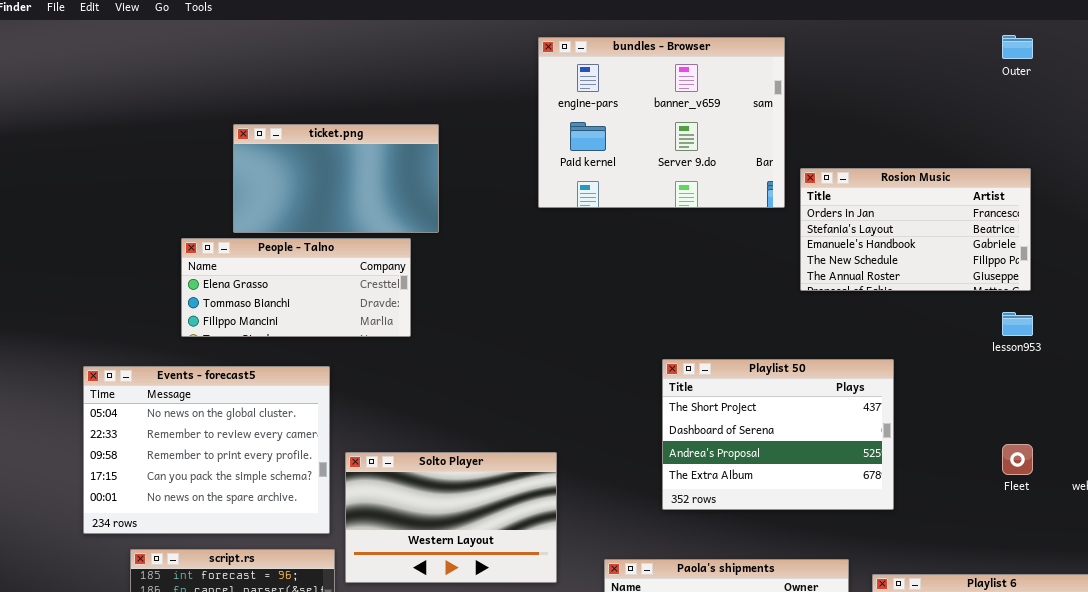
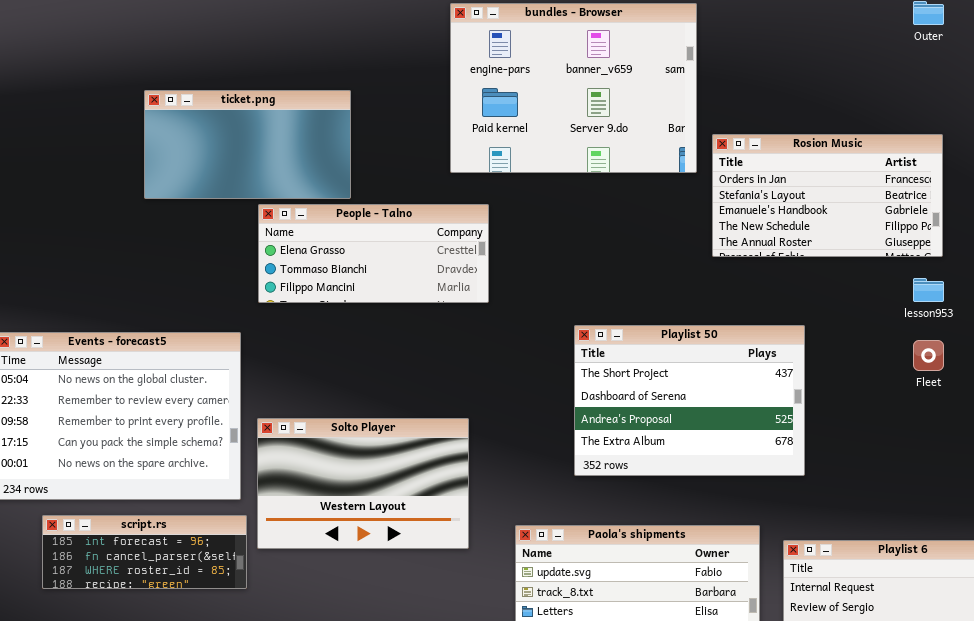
People - Talno: [181,238,411,337] -> [258,204,489,303], moved
Fleet: [1002,444,1033,475] -> [913,340,944,371], moved

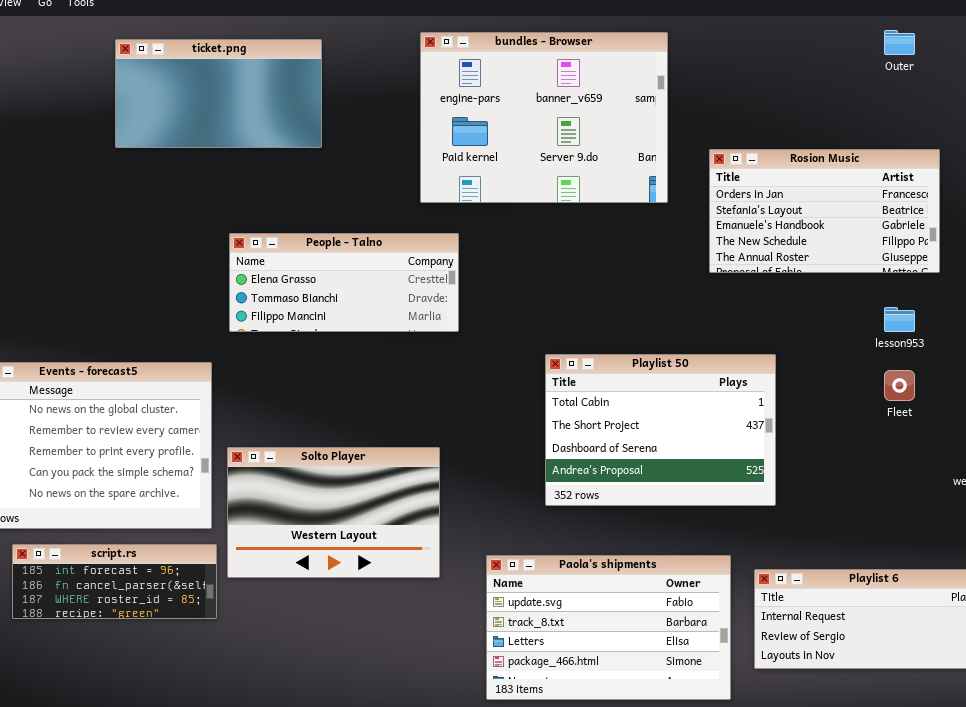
ticket.png: [144,90,351,199] -> [115,39,322,148], moved
Rosion Music: [712,134,943,257] -> [709,149,940,273], moved
Playlist 50: [574,325,805,476] -> [545,354,776,506], scrolled up 1 row

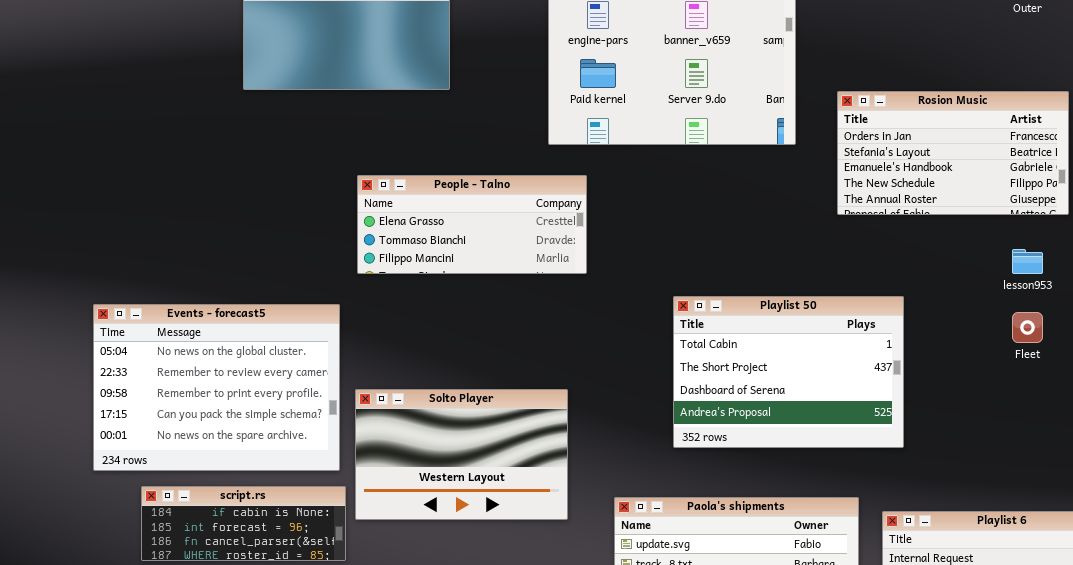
script.rs: [12,544,217,619] -> [141,486,346,561], scrolled up 1 row

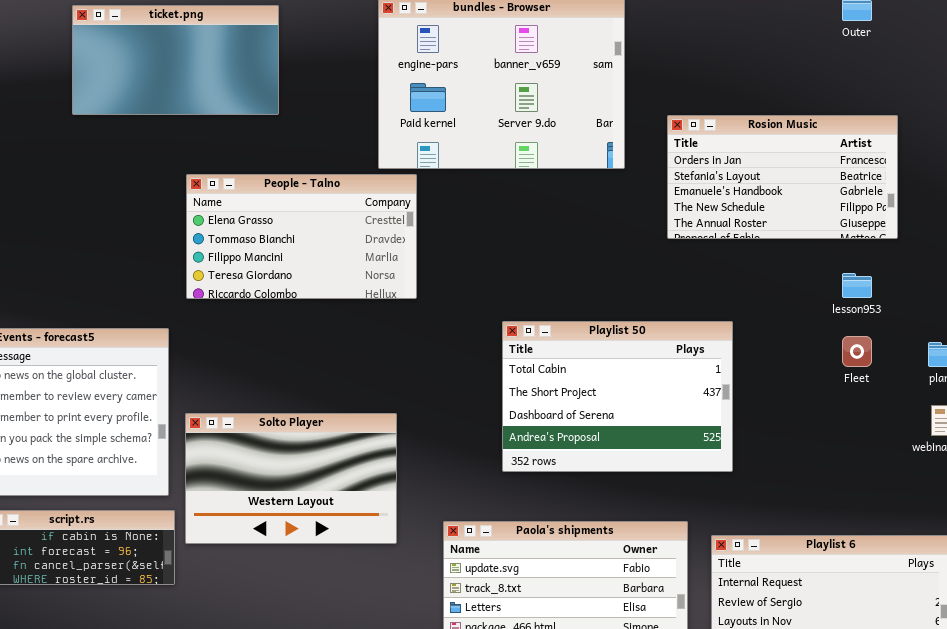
People - Talno: [357,175,587,274] -> [186,174,417,299], resized

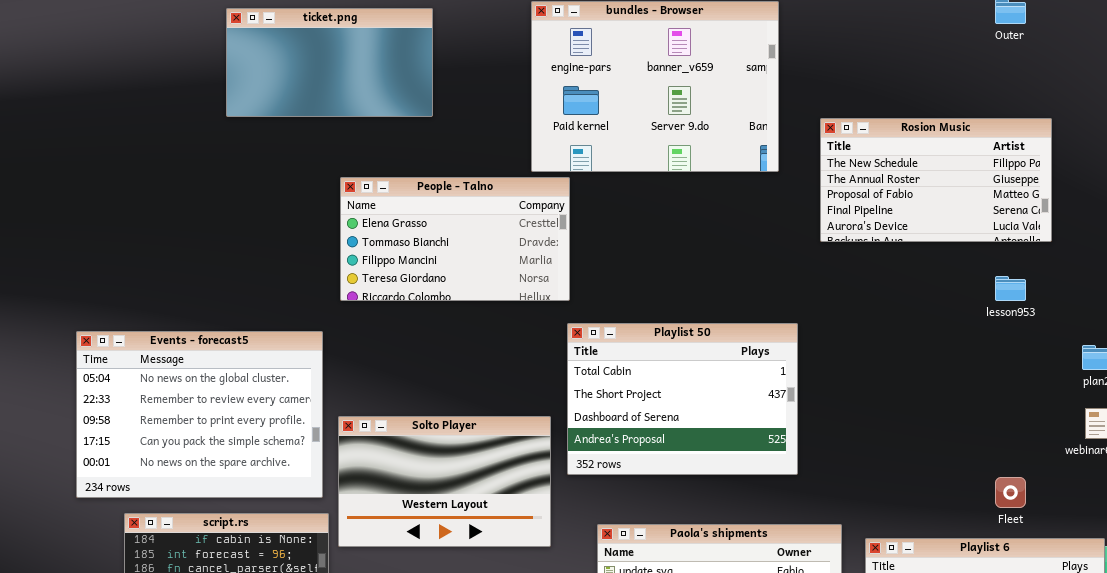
Rosion Music: [667,115,898,239] -> [820,118,1052,242], scrolled down 3 rows
Playlist 50: [502,321,733,472] -> [567,323,798,475], moved
Fleet: [842,336,872,367] -> [995,477,1026,508], moved

